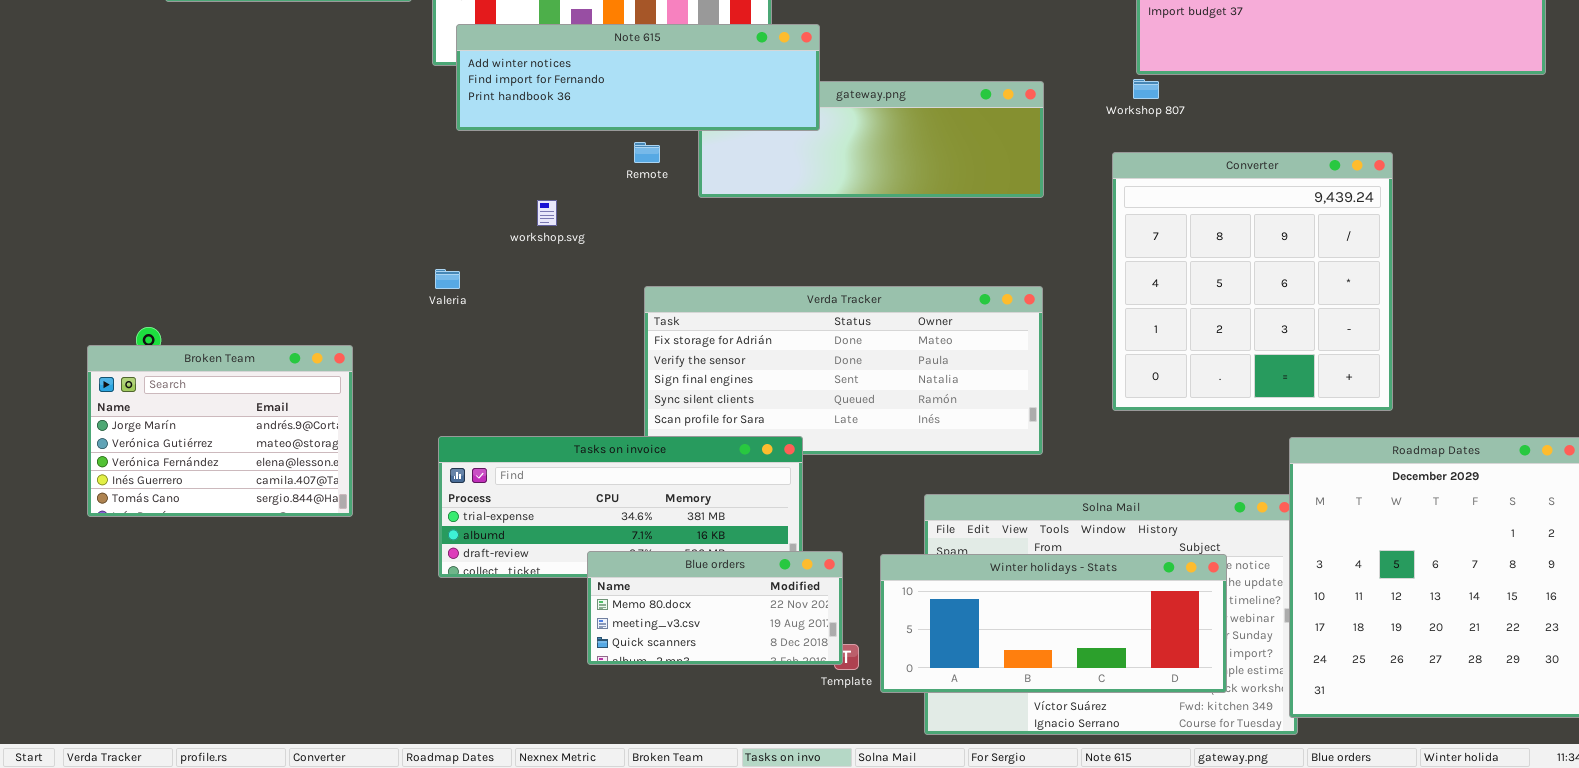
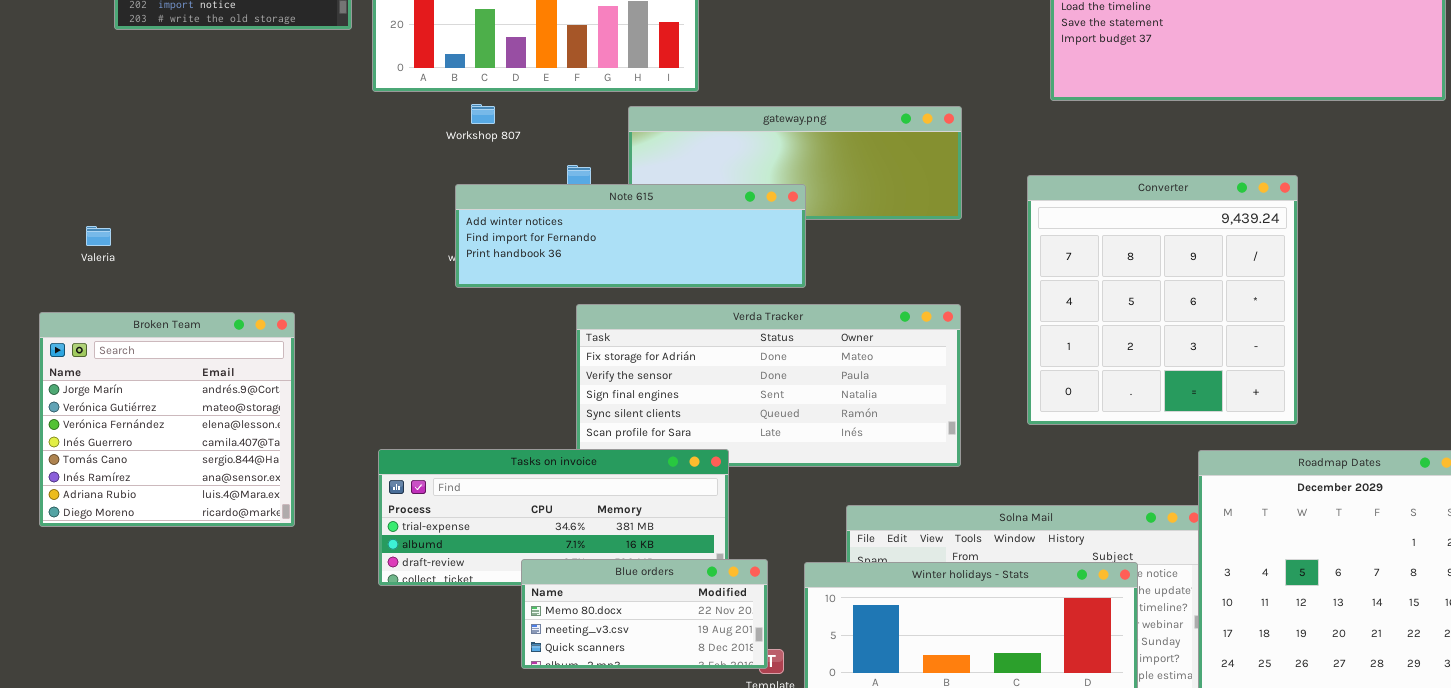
Note 615: [456,24,820,131] -> [455,184,806,288], moved
Workshop 807: [1133,79,1159,99] -> [471,104,495,124], moved
Valeria: [435,269,460,289] -> [86,226,111,246], moved
Broken Team: [87,345,353,517] -> [39,312,295,527], resized

